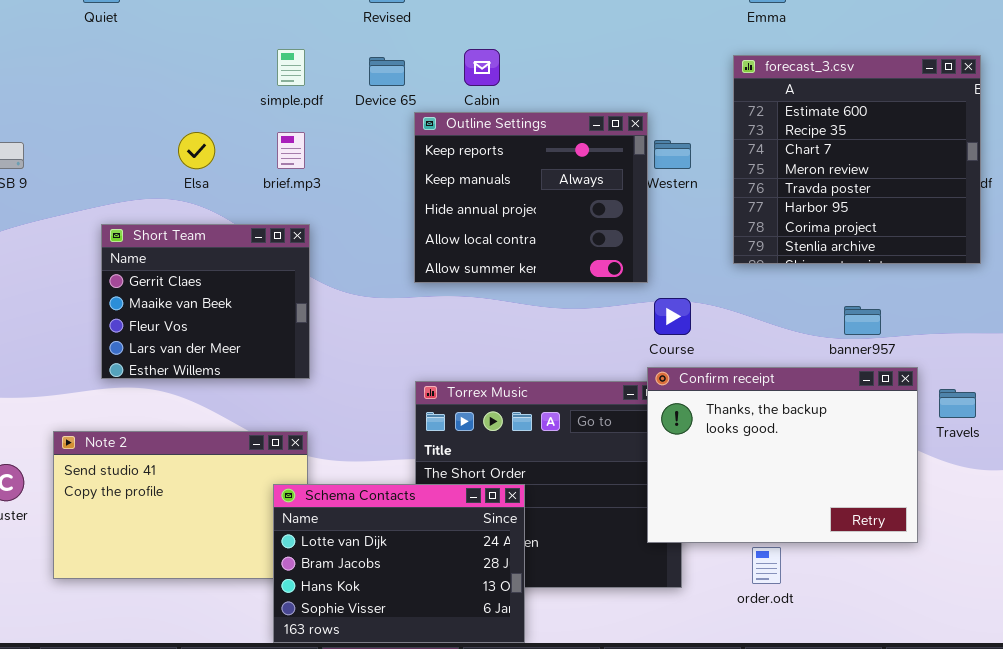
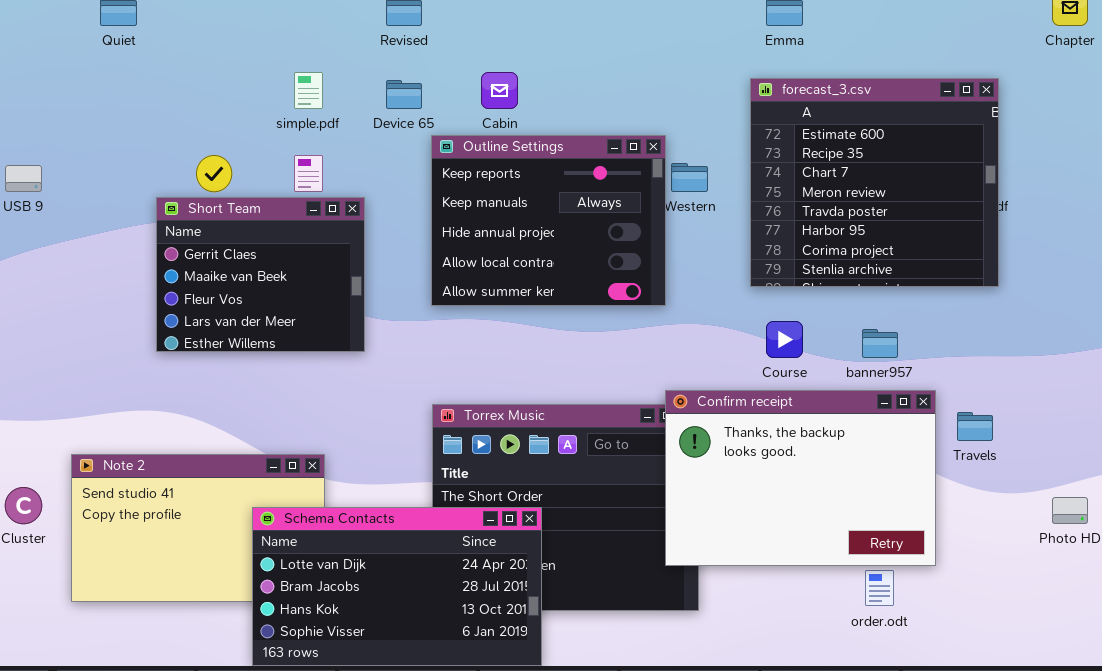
Short Team: [101,224,310,379] -> [156,197,365,352], moved
Course: [654,298,691,335] -> [766,321,803,358], moved
Schema Contacts: [273,484,525,643] -> [252,507,542,666], resized
order.odt: [752,547,781,584] -> [865,570,894,606], moved

